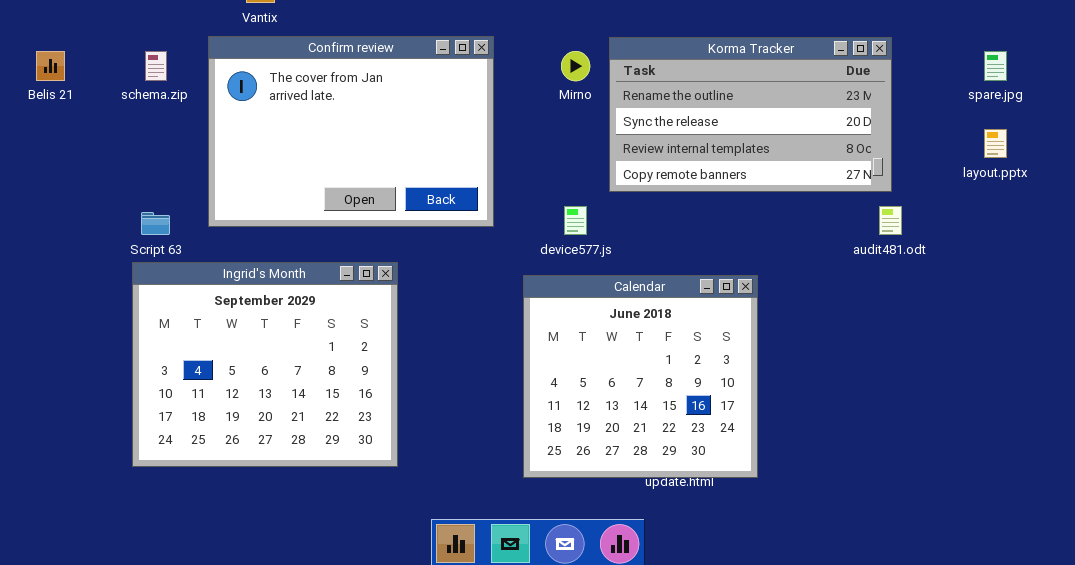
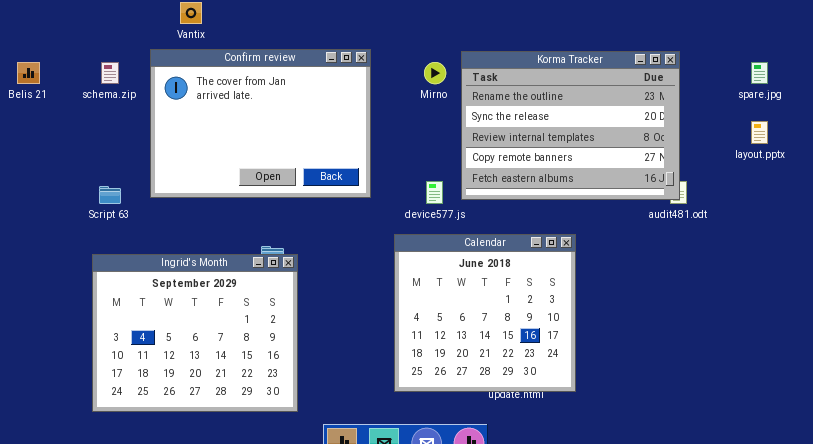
Korma Tracker: [609,37,892,192] -> [461,51,680,200], resized
Ingrid's Month: [132,262,398,467] -> [92,254,298,412], moved

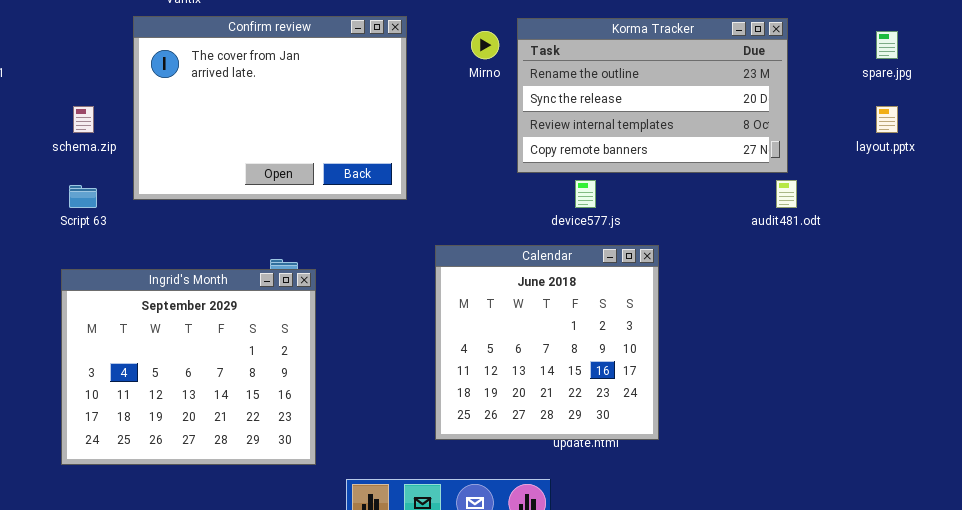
Korma Tracker: [461,51,680,200] -> [517,18,788,173], resized
schema.zip: [101,62,119,84] -> [73,106,94,133], moved
device577.js: [426,181,443,204] -> [575,180,596,208], moved

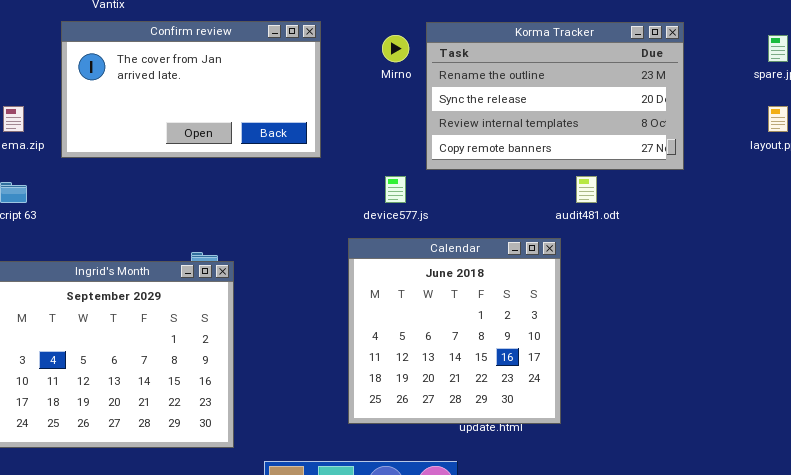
Confirm review: [133,16,407,200] -> [61,21,321,158], resized
device577.js: [575,180,596,208] -> [385,176,406,203], moved
audit481.odt: [776,180,797,208] -> [576,176,597,203], moved

